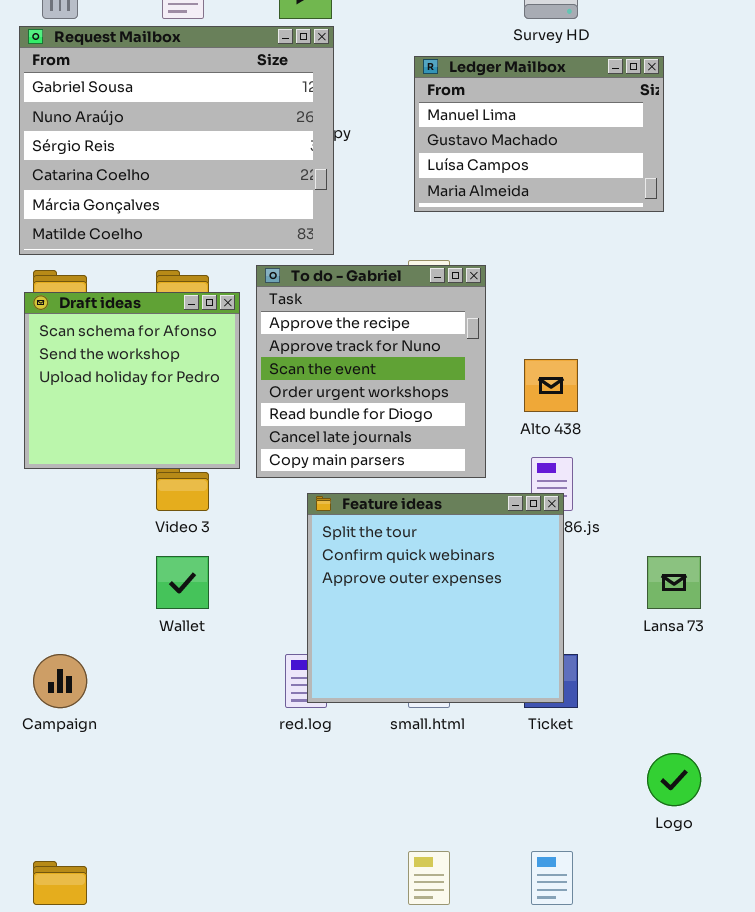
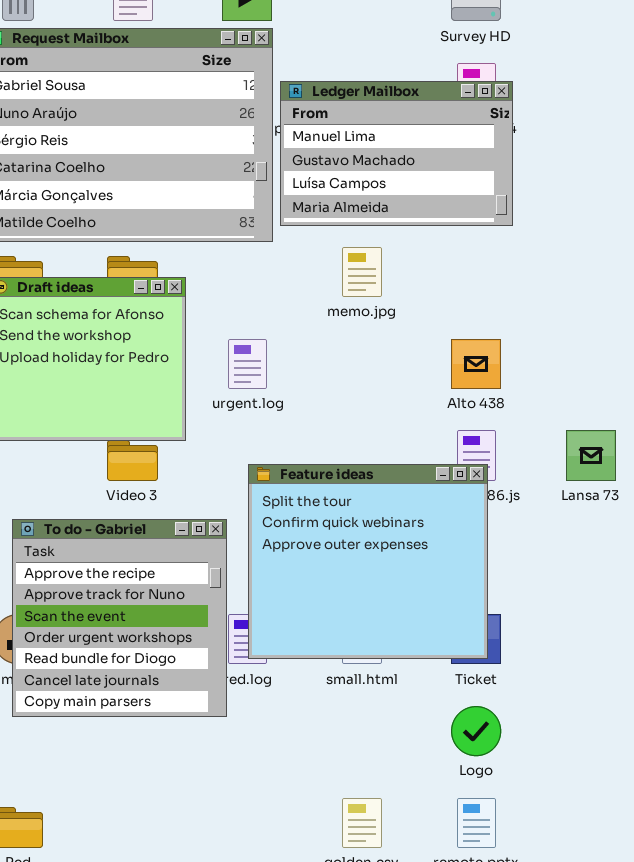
Ledger Mailbox: [414,56,664,212] -> [280,81,513,226], moved
To do - Gabriel: [256,265,486,478] -> [12,519,227,717], moved
Lansa 73: [647,556,701,609] -> [566,430,616,481], moved
Logo: [647,753,701,806] -> [451,706,501,756], moved

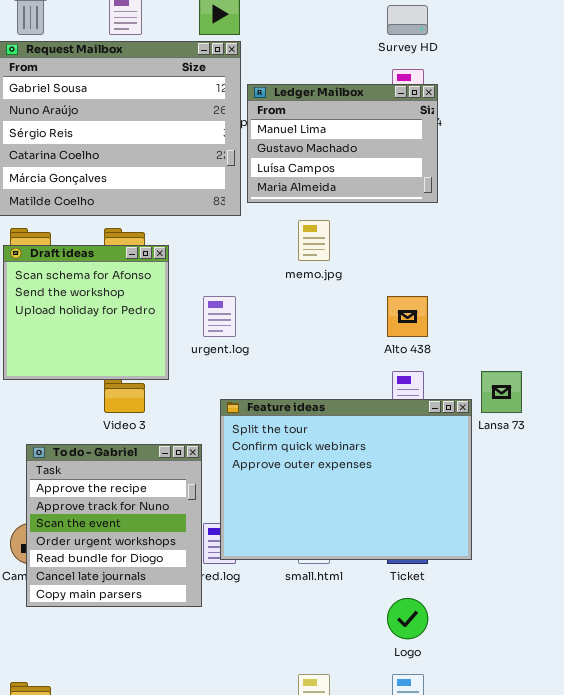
Feature ideas: [248,464,488,659] -> [220,399,472,560], resized

